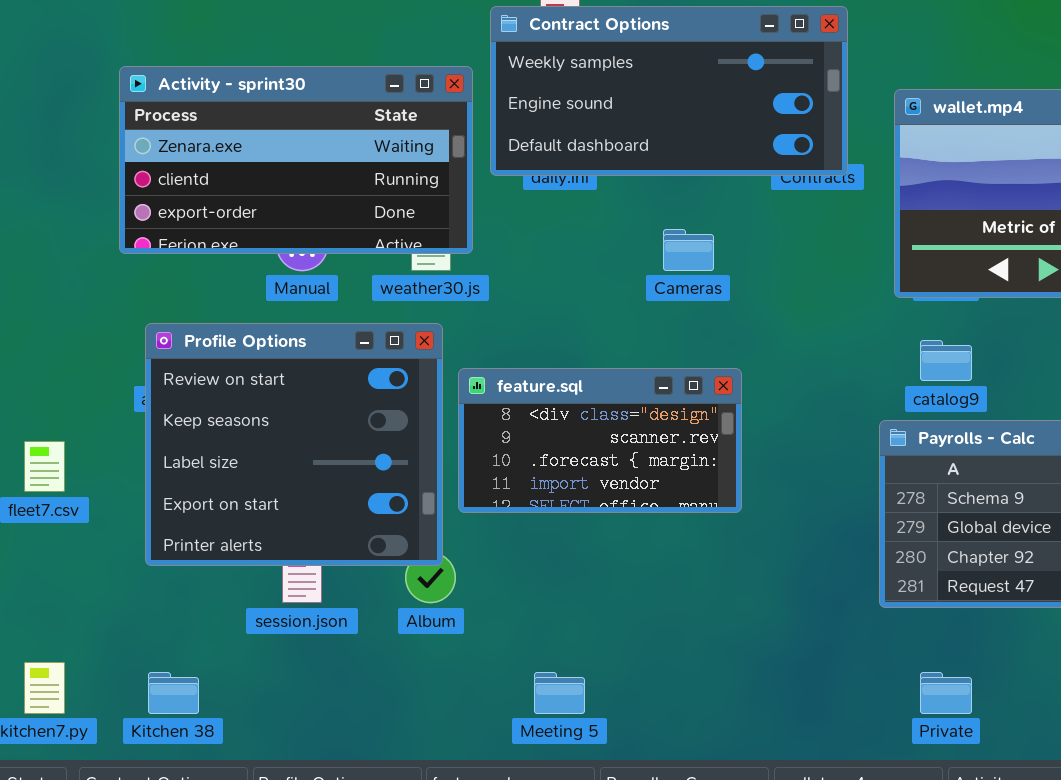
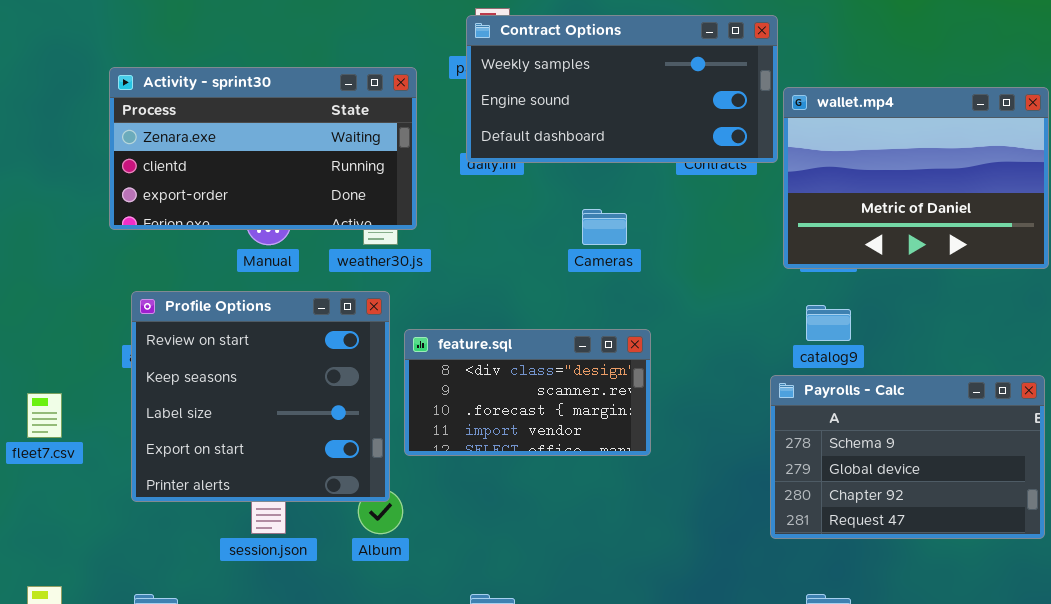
Contract Options: [490,6,848,176] -> [466,15,778,163], moved

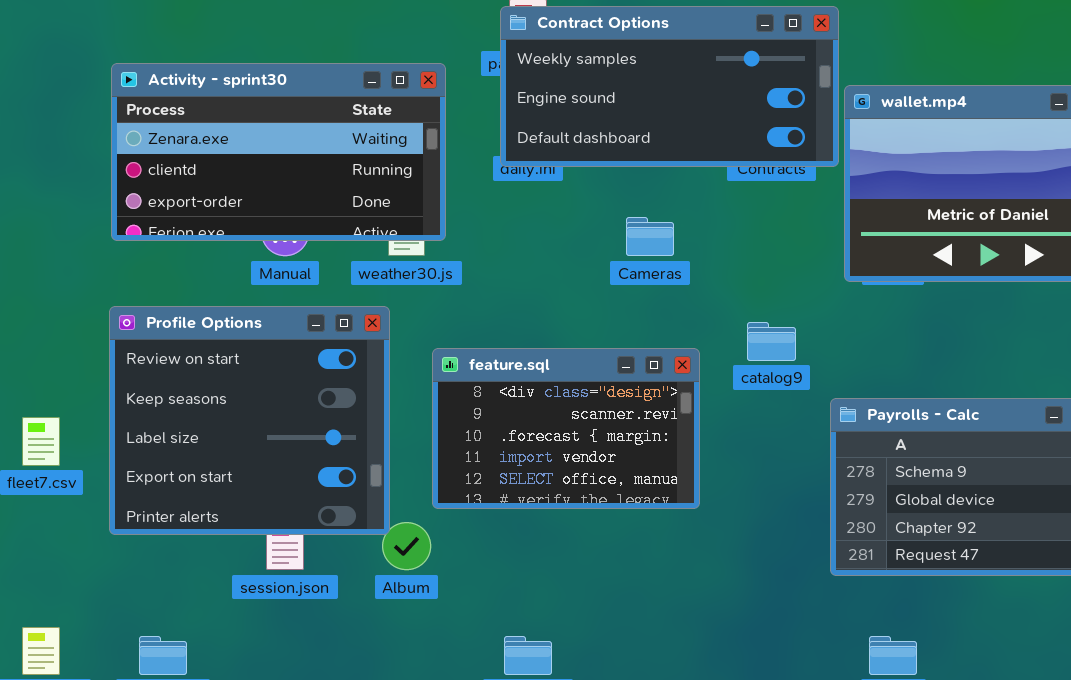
Profile Options: [131,291,390,502] -> [109,306,390,535], moved
catalog9: [806,305,851,341] -> [747,322,796,361], moved
feature.sql: [404,329,651,456] -> [432,348,700,509], resized

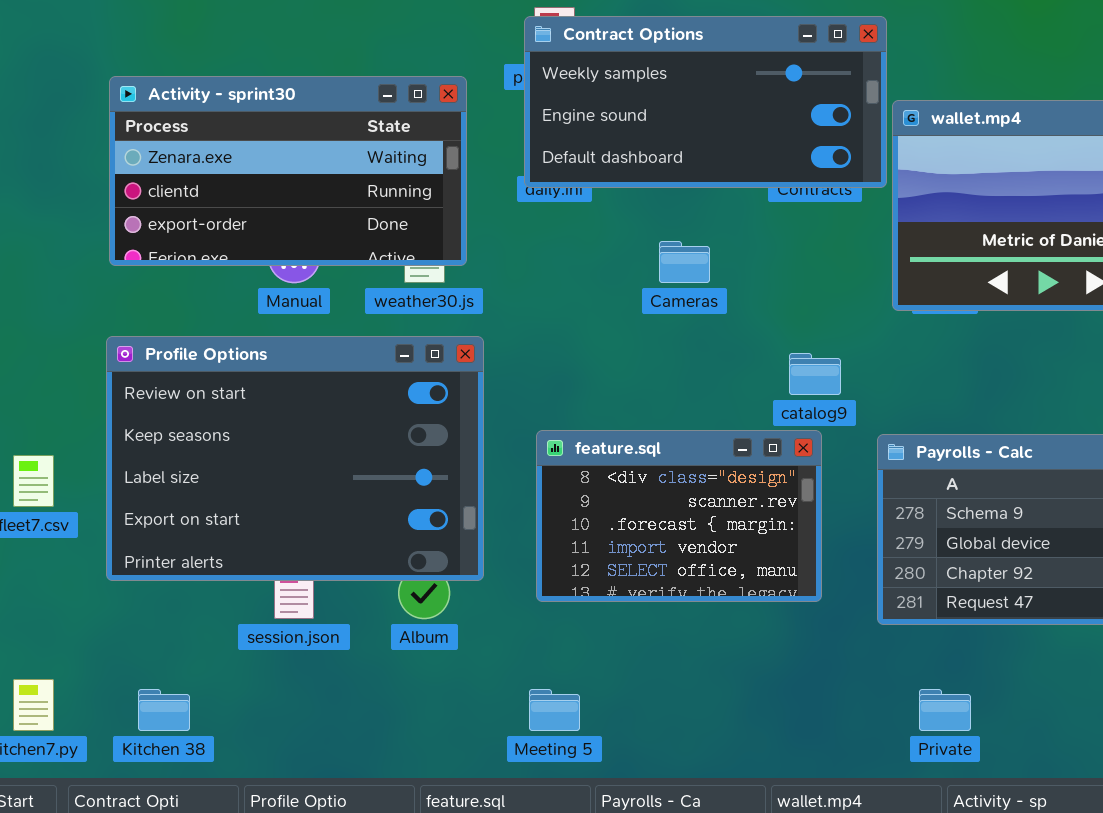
Profile Options: [109,306,390,535] -> [106,336,484,581], resized
feature.sql: [432,348,700,509] -> [536,430,822,602], moved

